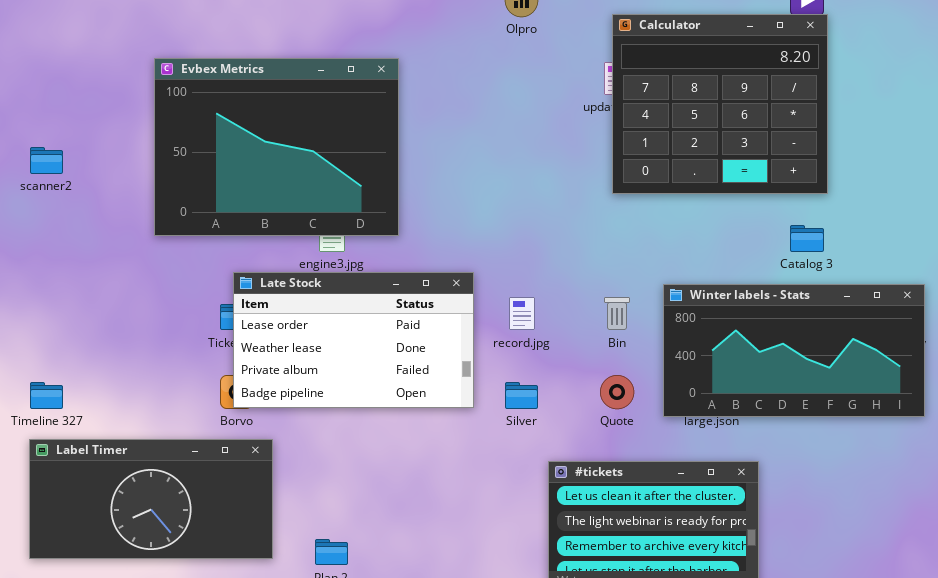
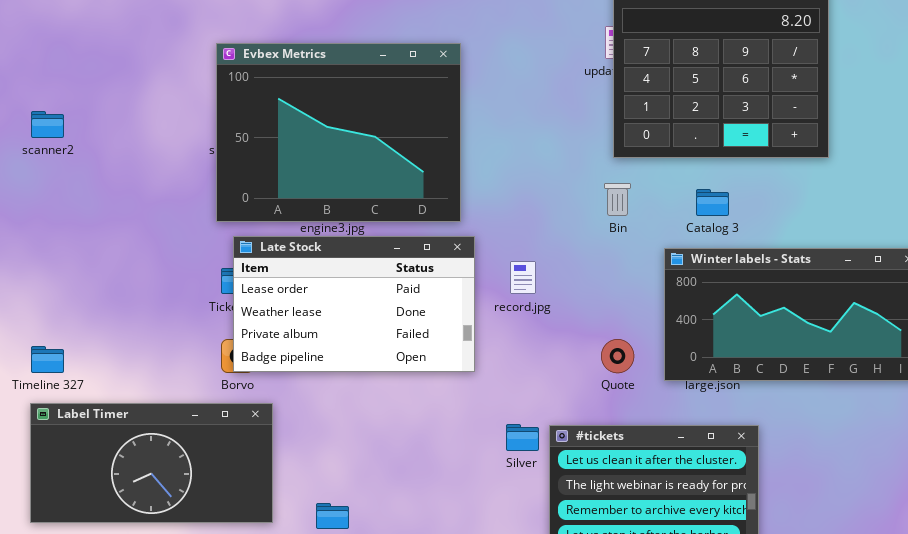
Evbex Metrics: [154,58,399,236] -> [216,43,461,222], moved
Catalog 3: [790,225,824,252] -> [696,189,729,216], moved
Bin: [604,297,630,330] -> [604,183,631,216], moved
Silver: [505,382,538,409] -> [506,424,539,451], moved

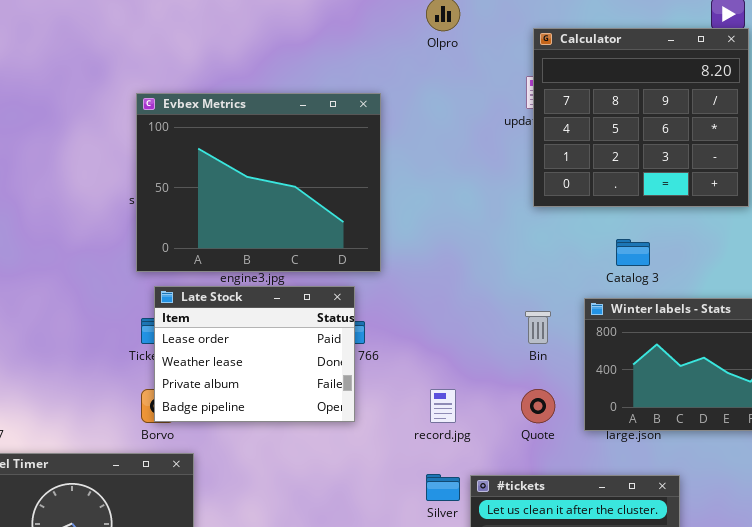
Bin: [604,183,631,216] -> [525,311,551,344], moved
Late Stock: [233,236,475,372] -> [154,286,355,422], resized
record.jpg: [510,261,536,294] -> [430,389,456,423], moved

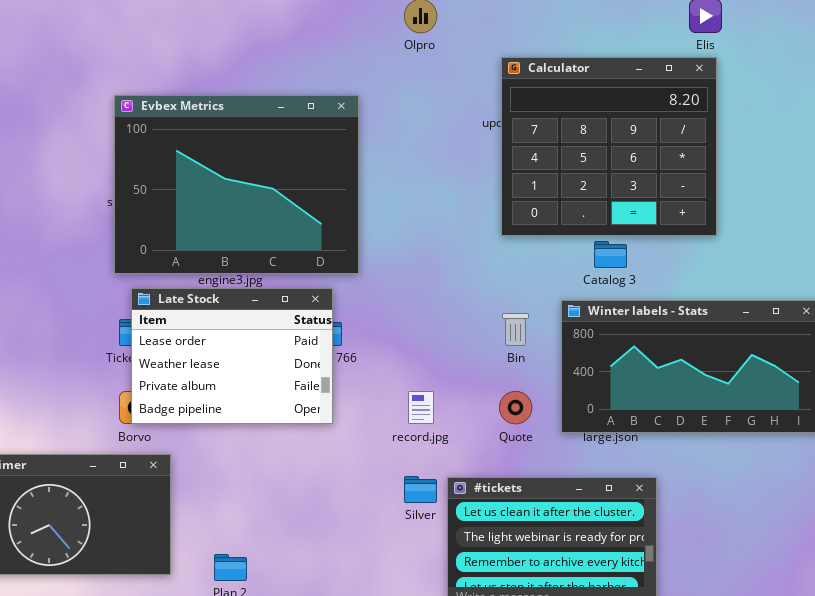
Calculator: [533,28,749,207] -> [501,57,717,236], moved

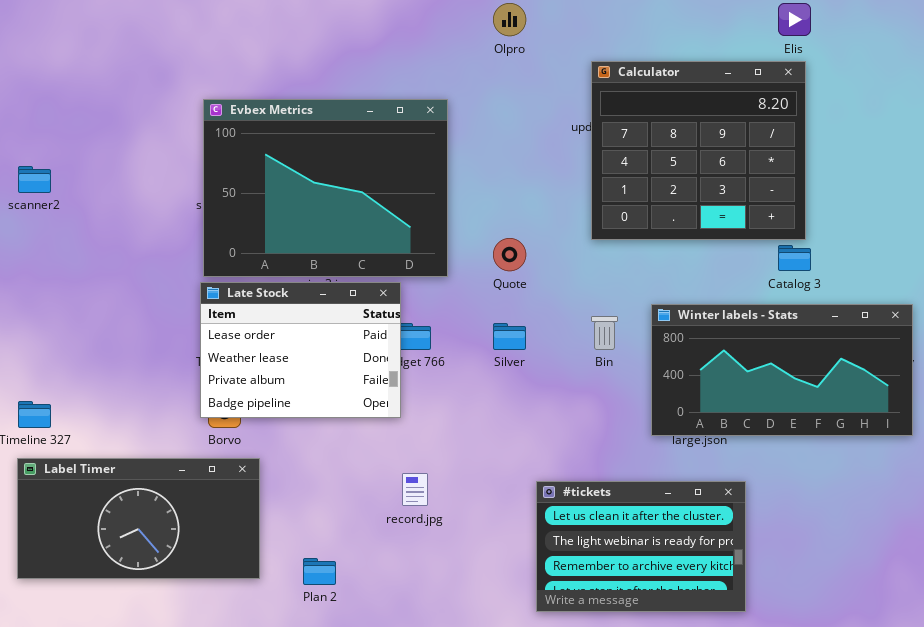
Catalog 3: [594,241,627,268] -> [778,245,811,271], moved
Late Stock: [131,288,333,424] -> [200,282,401,418], moved
record.jpg: [408,391,434,424] -> [402,473,428,506], moved
Quote: [499,391,532,424] -> [493,238,526,271], moved
Silver: [404,476,437,503] -> [493,323,526,350], moved

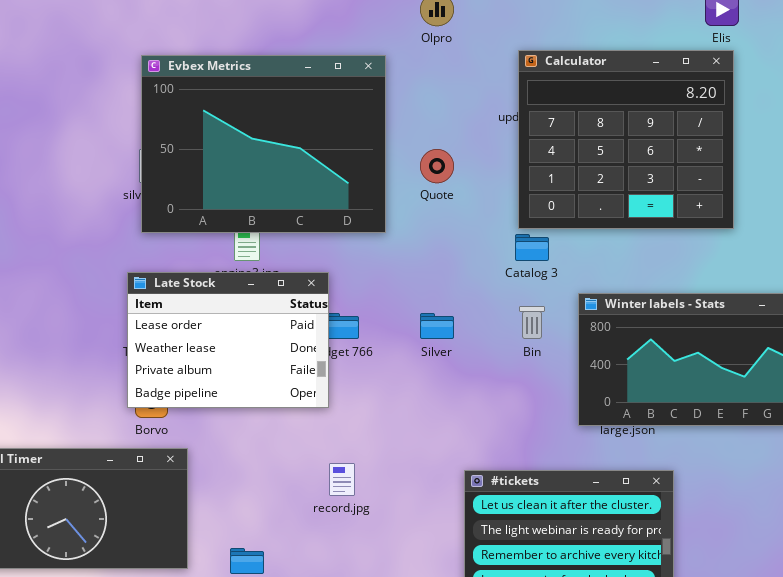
Evbex Metrics: [203,99,448,277] -> [141,55,386,233], moved
Quote: [493,238,526,271] -> [420,149,454,183], moved
Catalog 3: [778,245,811,271] -> [515,234,549,261], moved

